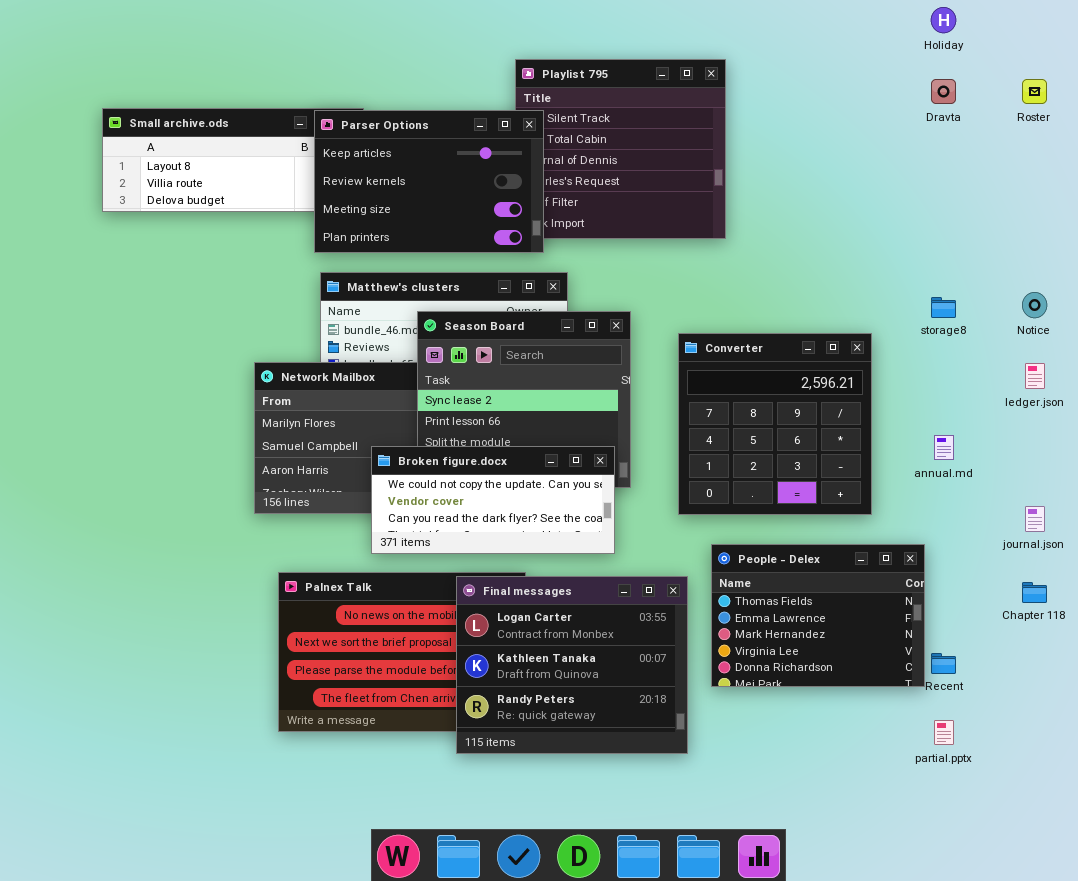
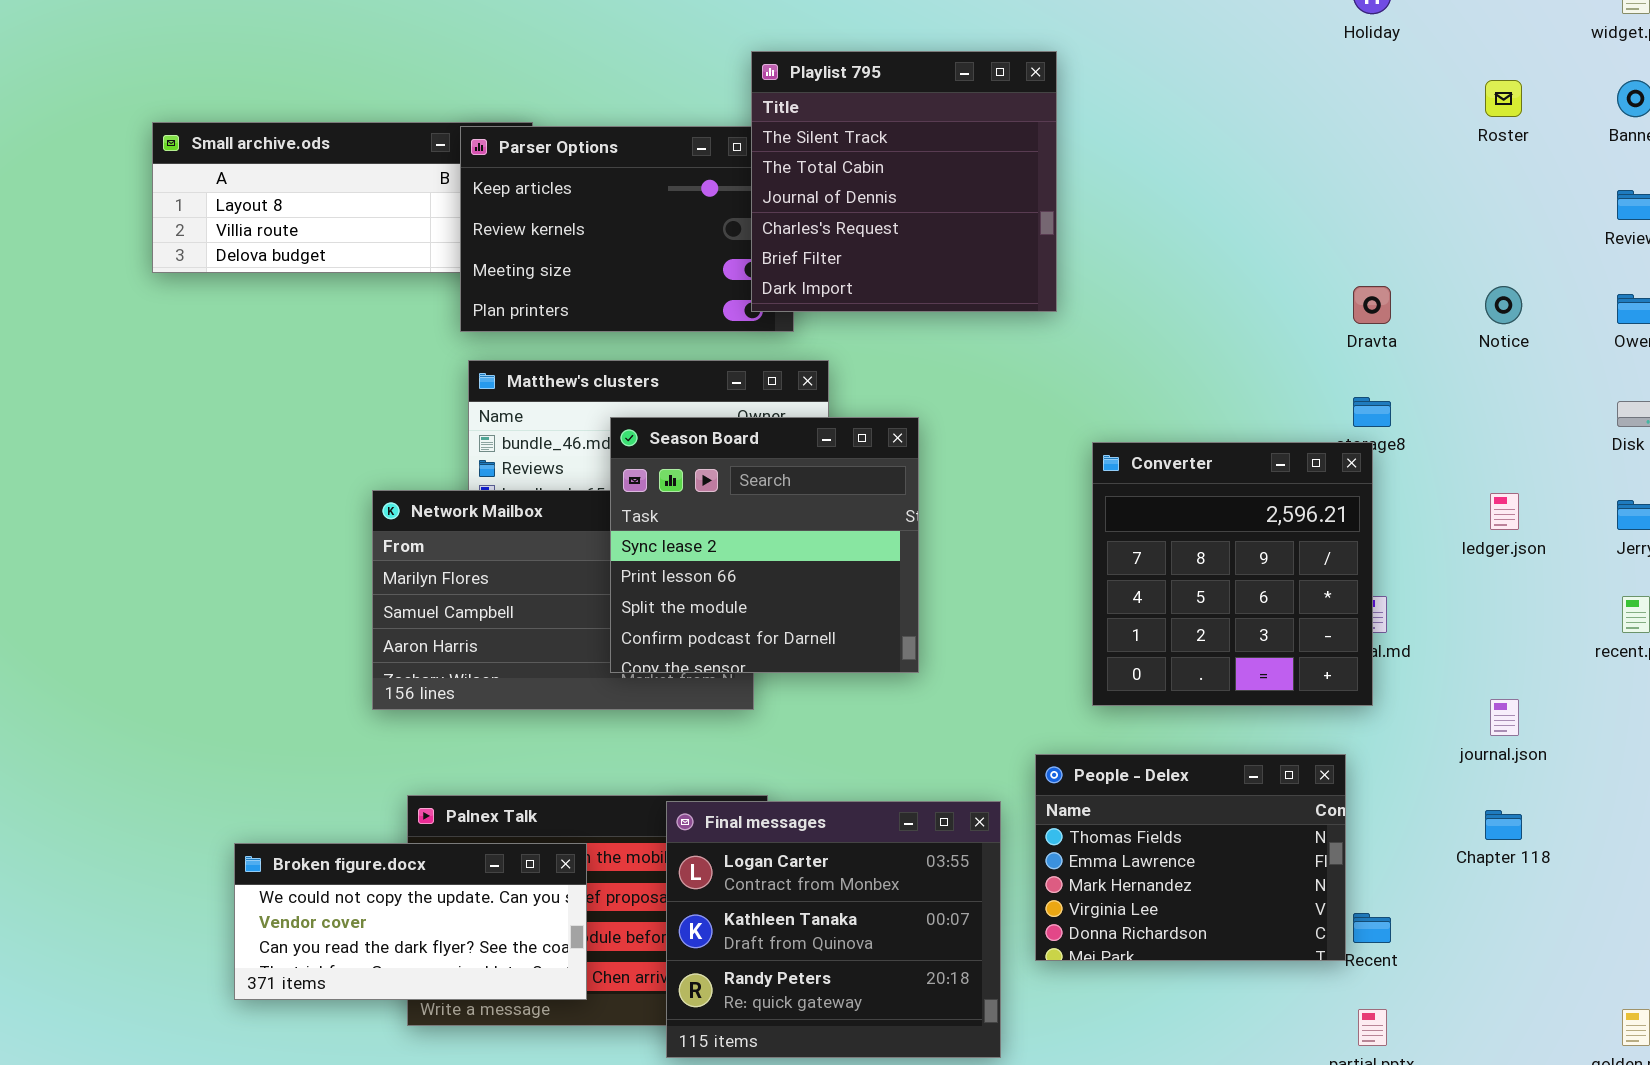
Playlist 795: [515,59,726,239] -> [751,51,1057,312], raised
Dravta: [931,79,956,104] -> [1353,286,1391,324], moved
Notice: [1022,292,1047,318] -> [1485,286,1522,324], moved
Converter: [678,333,872,515] -> [1092,442,1373,706], moved
Broken figure.docx: [371,446,615,554] -> [234,843,587,1000], moved

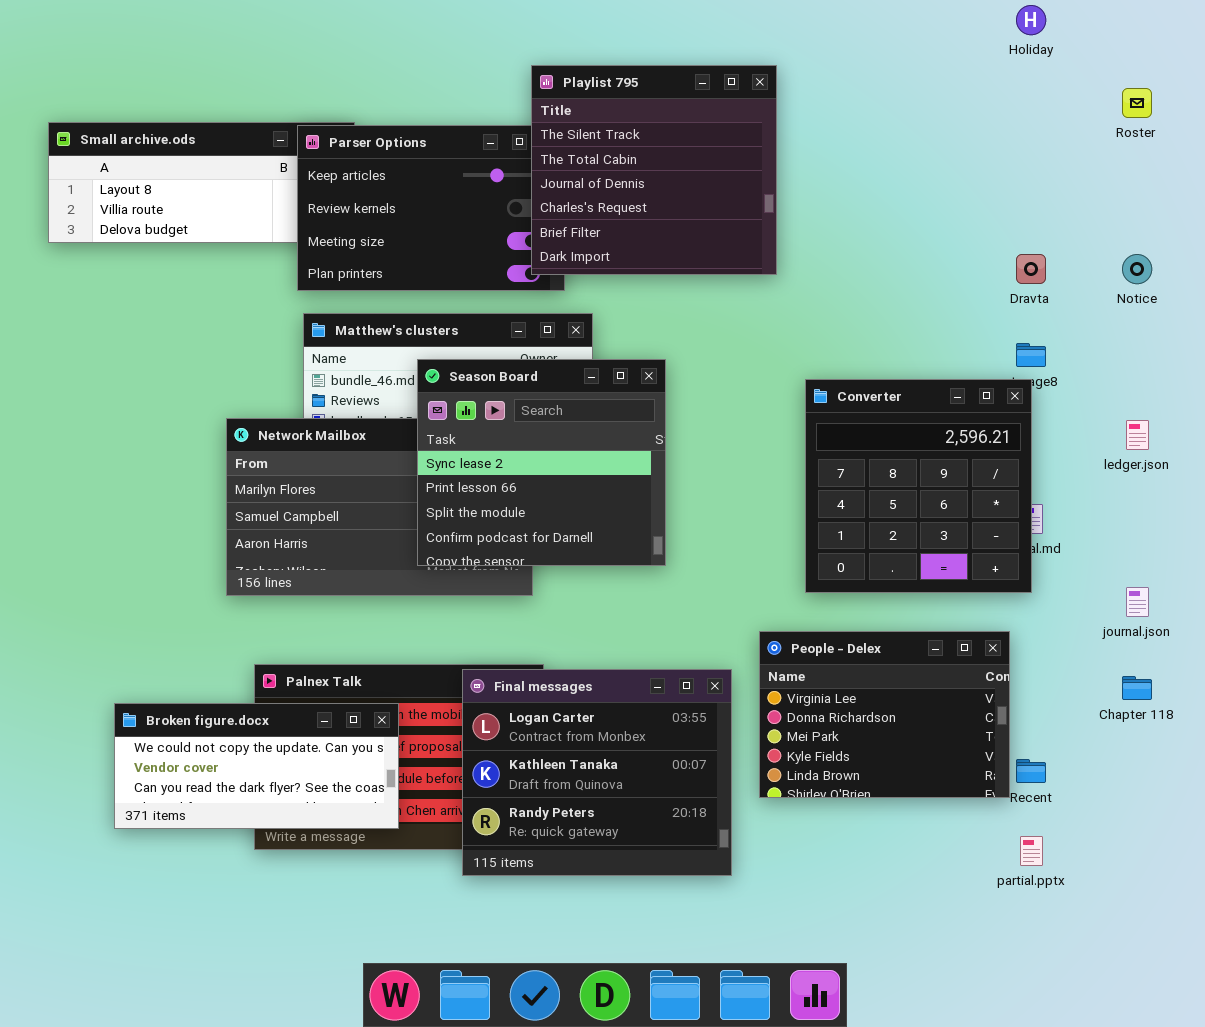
People - Delex: [1035,754,1346,961] -> [759,631,1010,798], scrolled down 3 rows

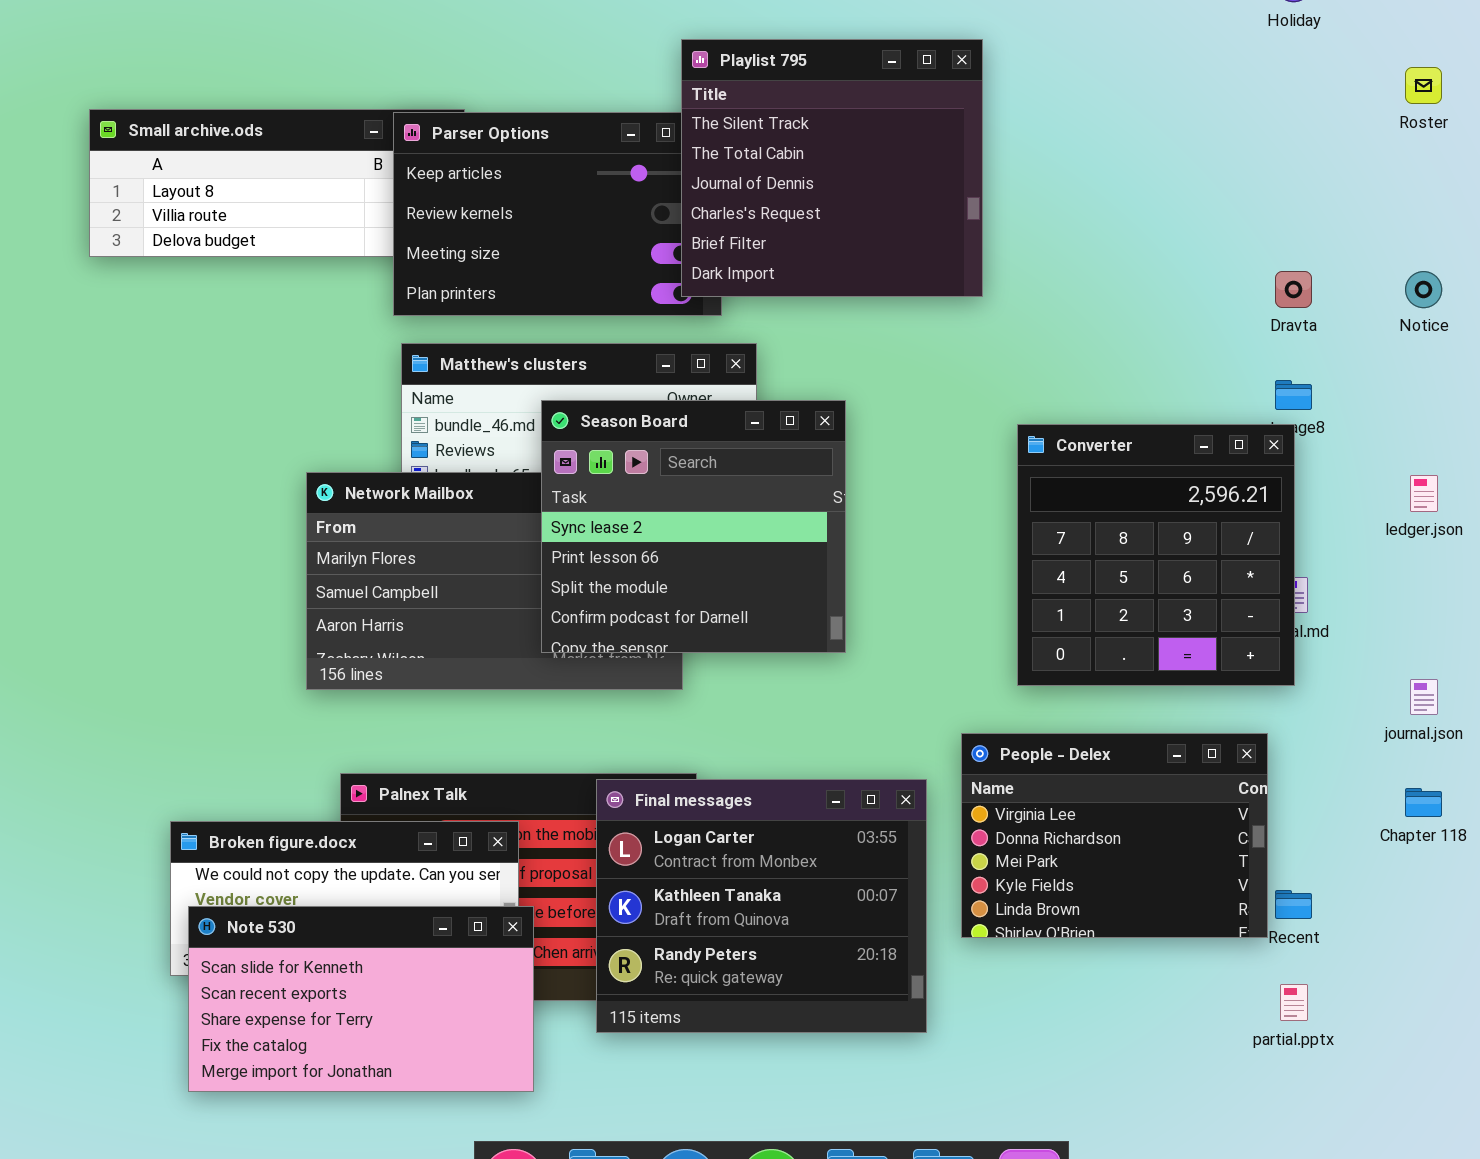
Note 530: none -> [188,906,534,1092], opened

